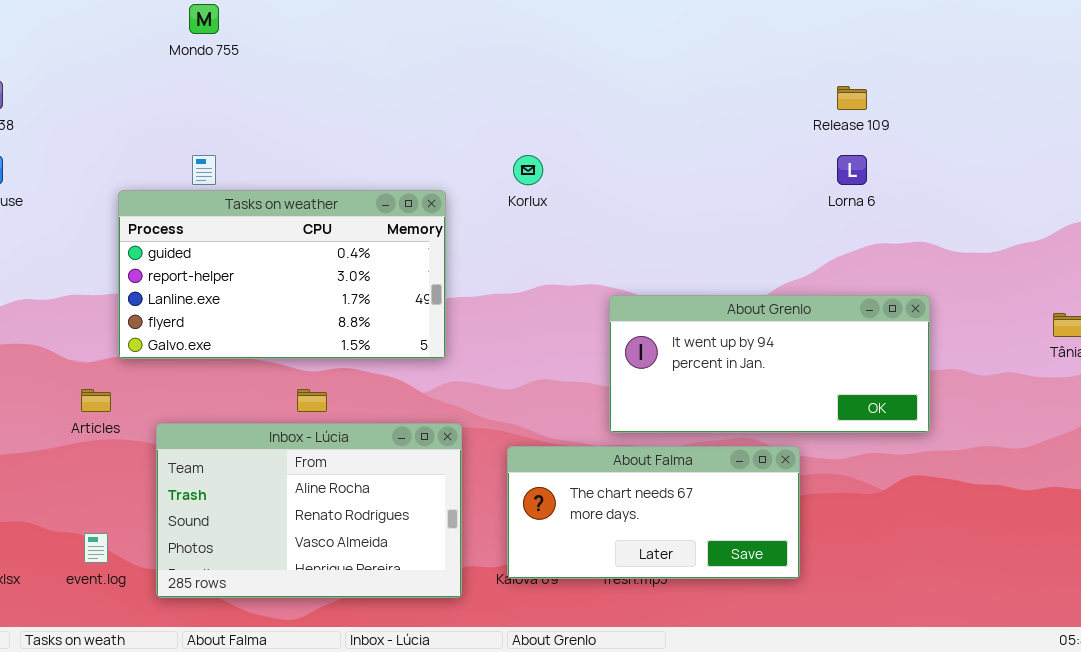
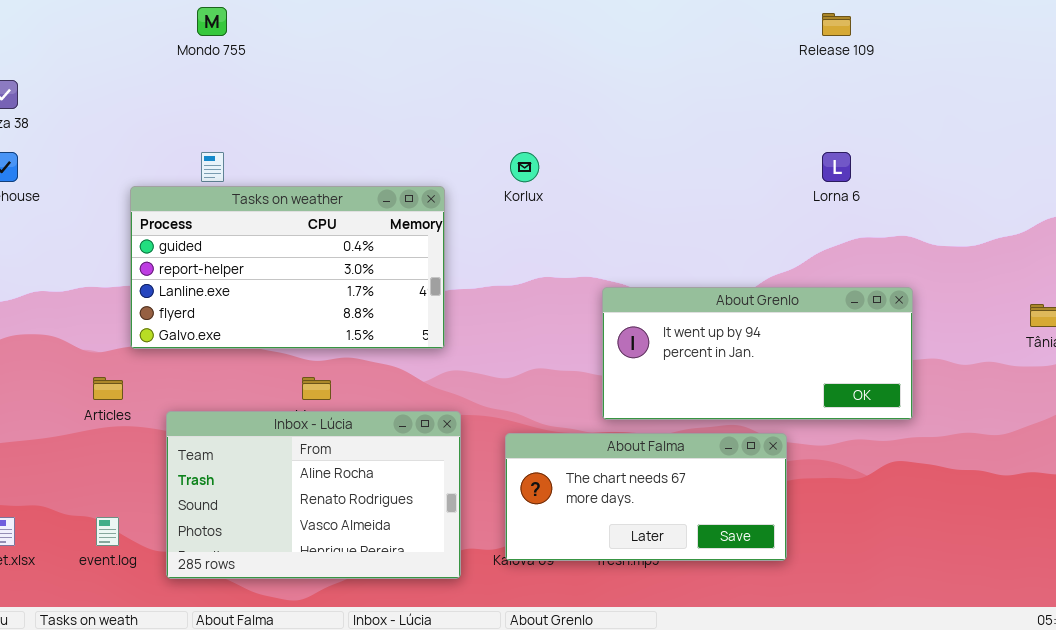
Release 109: [837,86,867,110] -> [822,13,851,36], moved

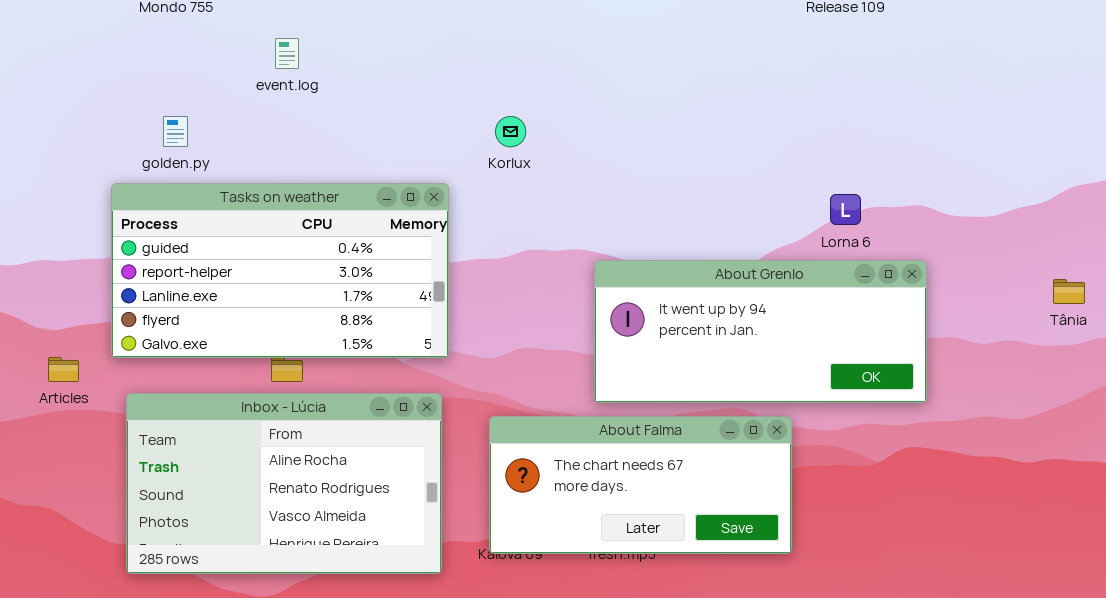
Lorna 6: [822,152,851,182] -> [830,194,861,225], moved
Tasks on weather: [130,186,445,349] -> [111,183,449,358], moved
event.log: [96,517,119,546] -> [275,38,299,69], moved

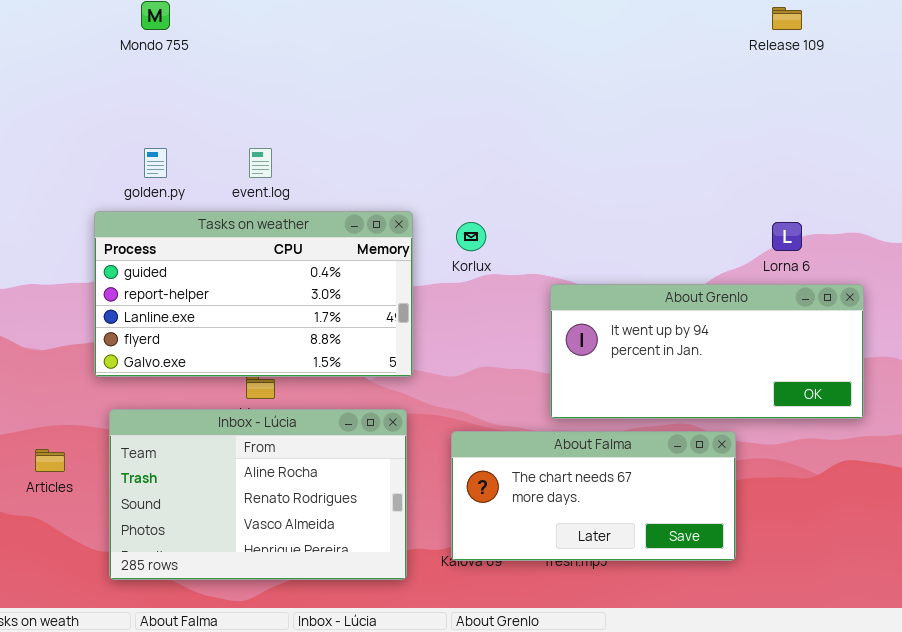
event.log: [275,38,299,69] -> [249,148,272,178], moved
Korlux: [495,116,526,147] -> [456,222,486,251], moved
Articles: [48,357,79,382] -> [35,449,65,472], moved

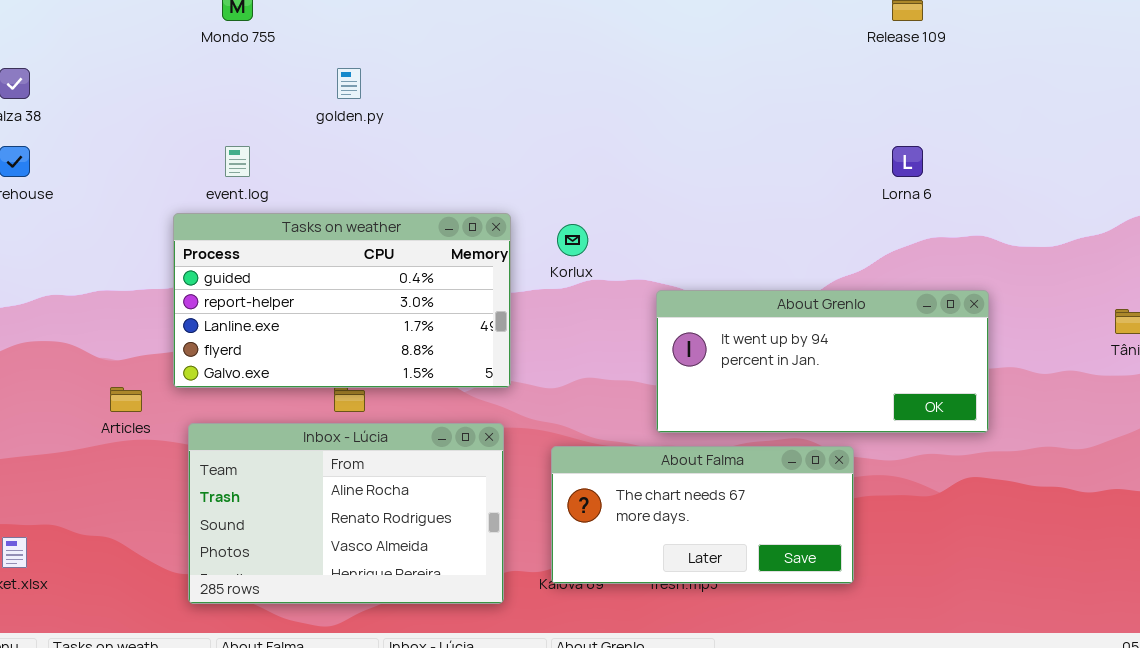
golden.py: [144,148,167,178] -> [337,68,361,99], moved
event.log: [249,148,272,178] -> [225,146,250,177], moved
Lorna 6: [772,222,802,251] -> [892,146,923,177], moved
Articles: [35,449,65,472] -> [110,387,142,412], moved

